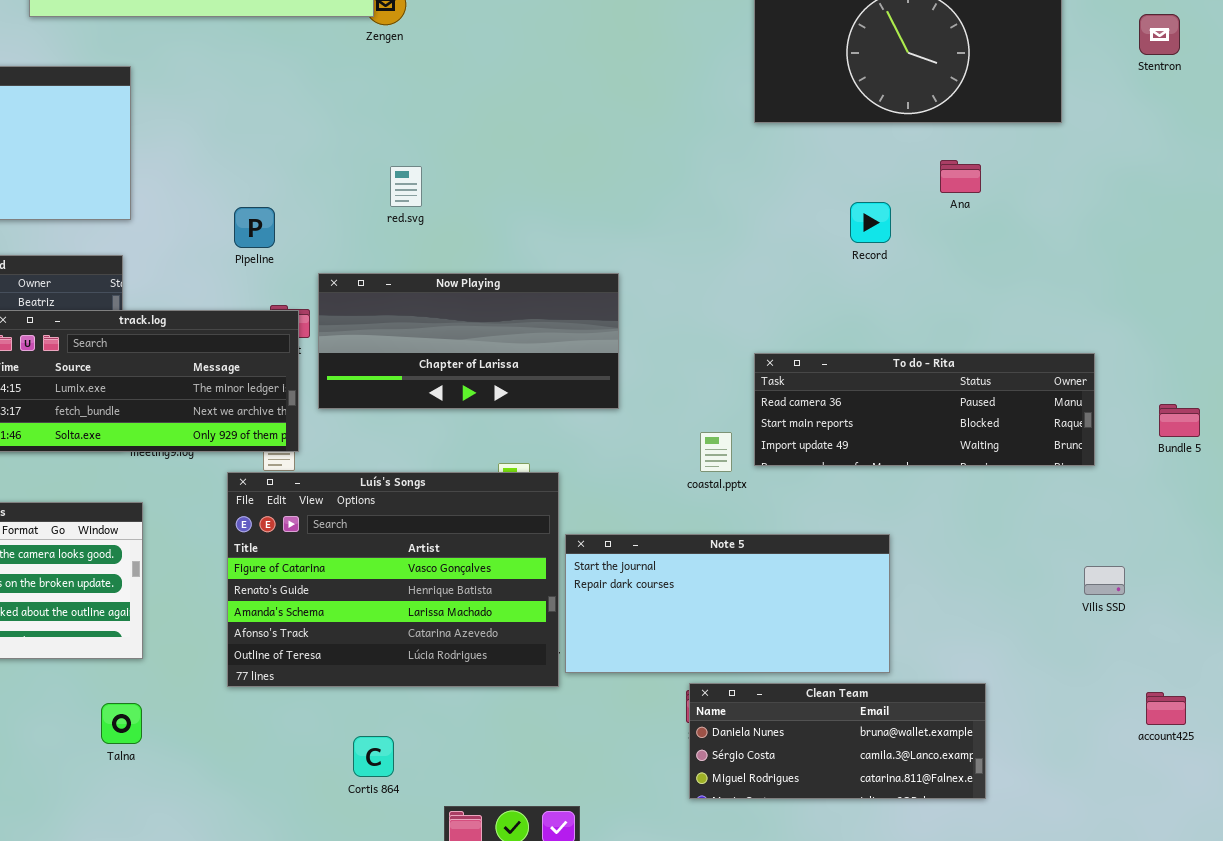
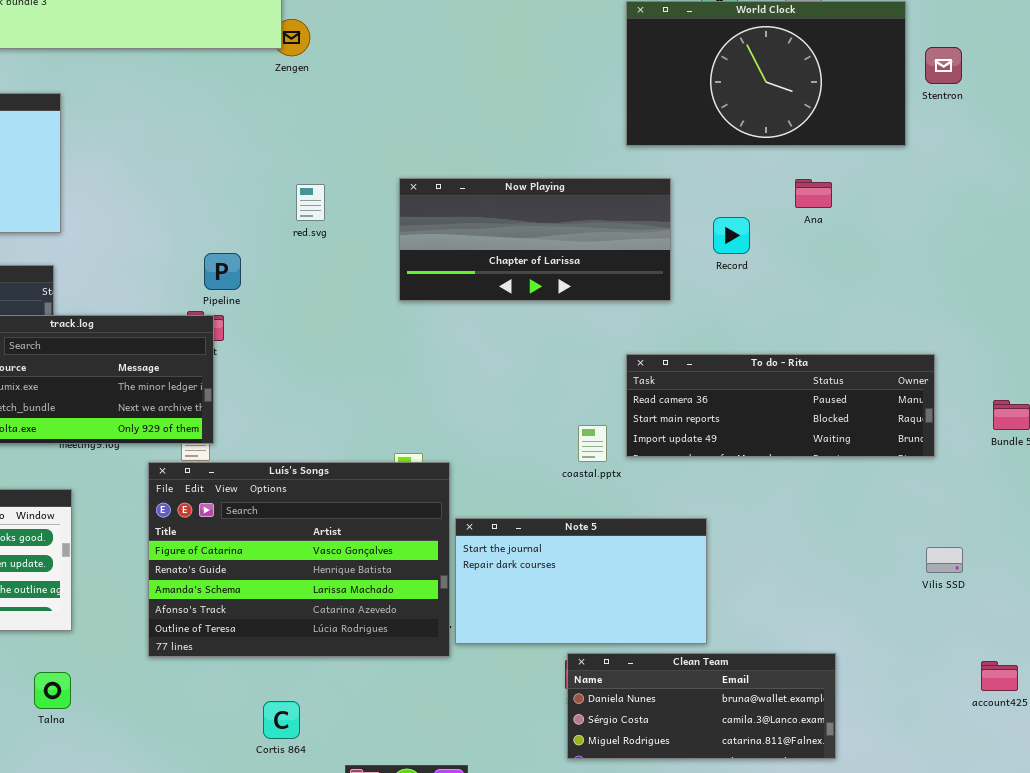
Stentron: [1139,14,1180,55] -> [925,47,962,84], moved
Pipeline: [234,207,275,248] -> [204,253,241,290], moved
Now Playing: [318,273,619,409] -> [399,178,671,301], moved
Note 5: [565,534,890,673] -> [455,518,707,644], resized

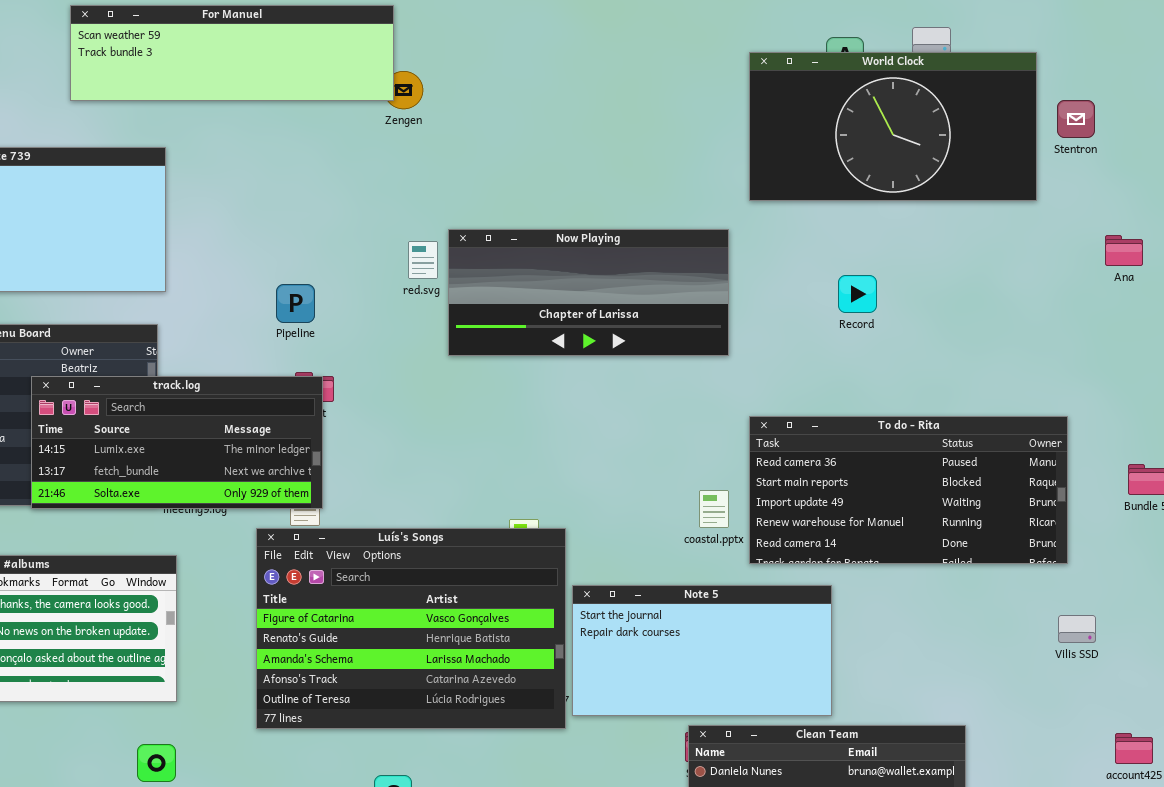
Now Playing: [399,178,671,301] -> [448,229,729,356], moved
Ana: [795,179,832,208] -> [1105,235,1143,266], moved
Pipeline: [204,253,241,290] -> [276,284,315,323], moved
To do - Rita: [626,354,935,457] -> [749,416,1068,564], resized

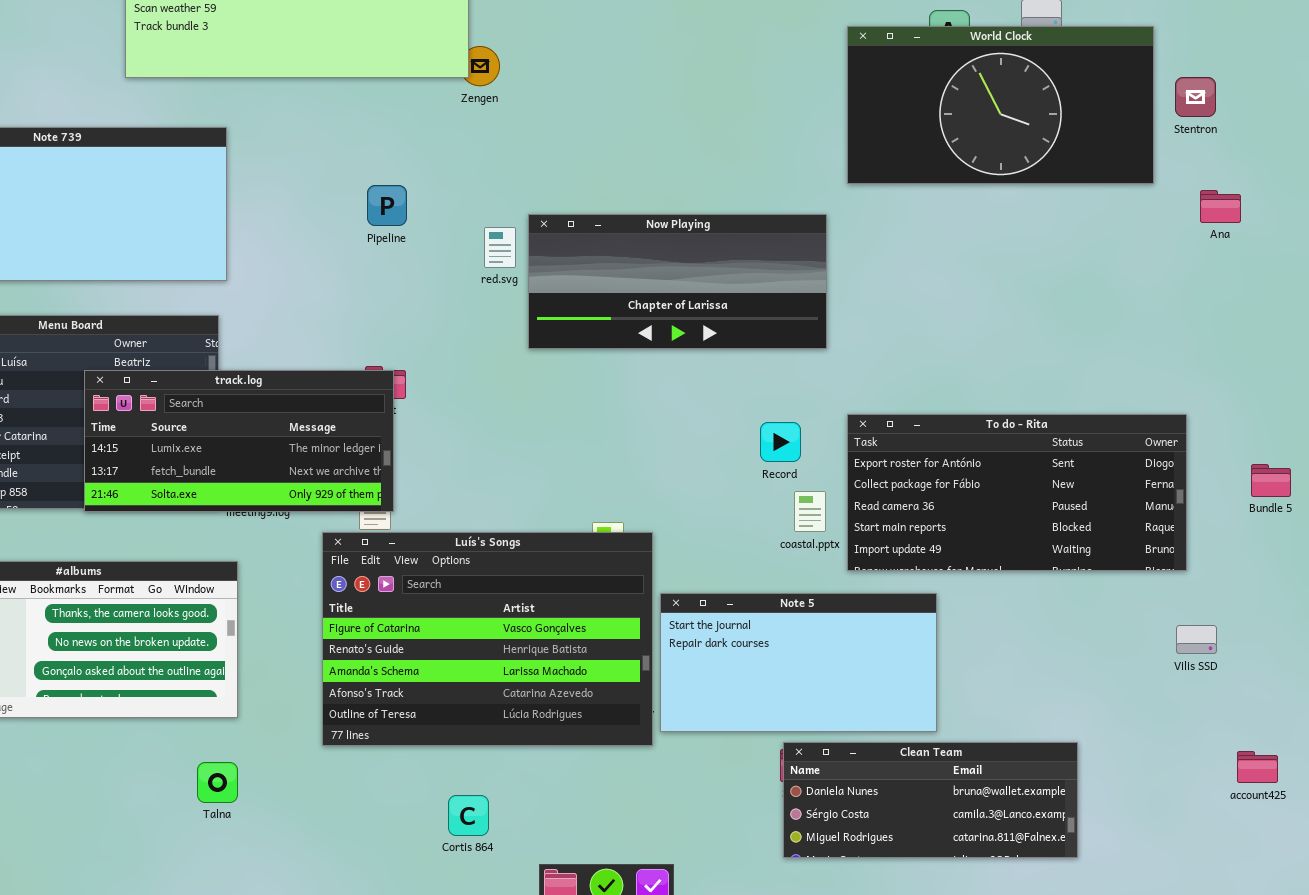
Ana: [1105,235,1143,266] -> [1200,190,1241,223], moved
Record: [838,275,877,313] -> [760,422,801,462], moved
Pipeline: [276,284,315,323] -> [367,185,407,226], moved
To do - Rita: [749,416,1068,564] -> [847,414,1187,571], scrolled up 2 rows

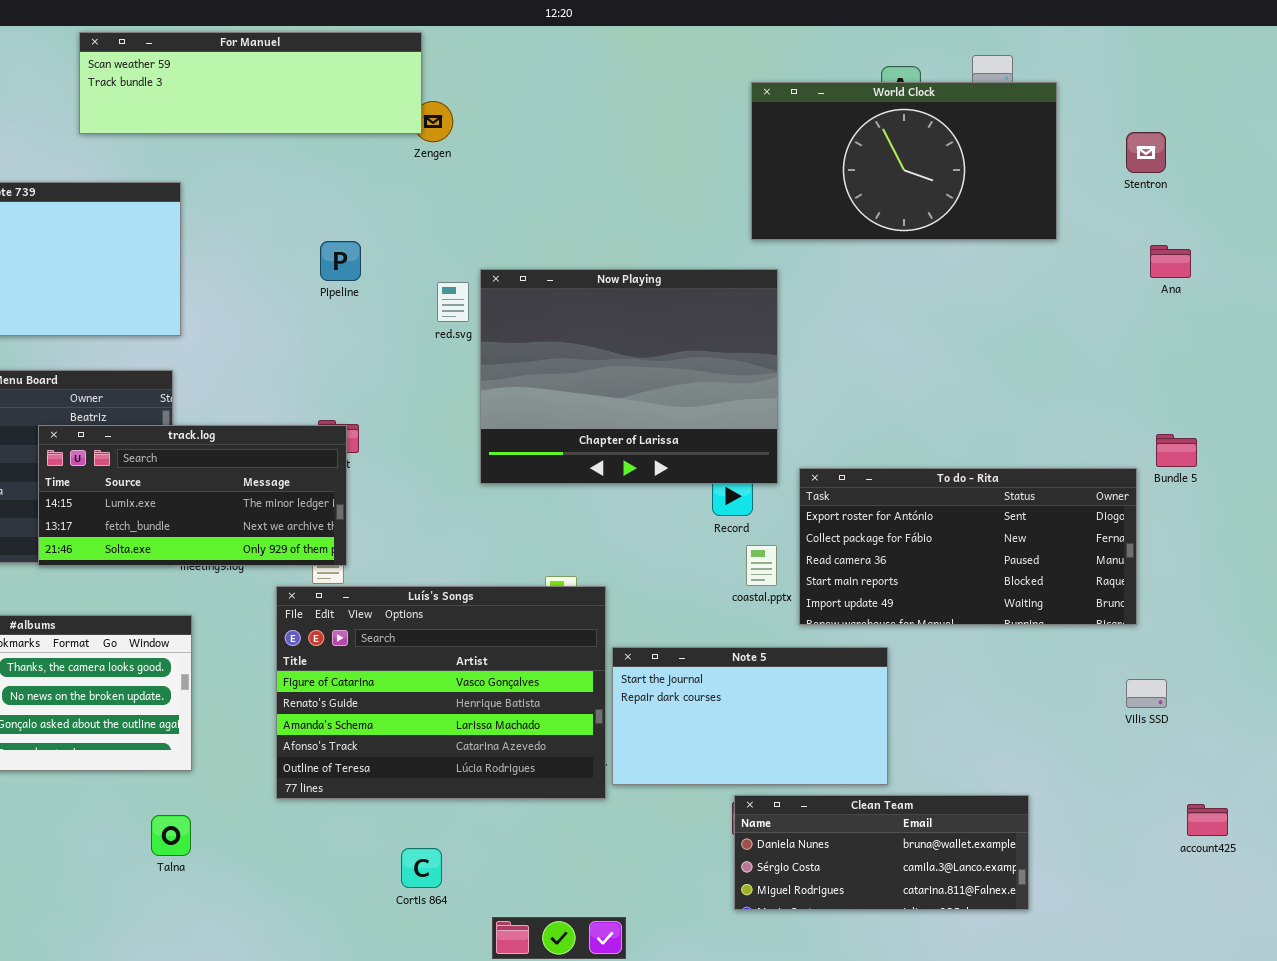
World Clock: [847,26,1154,184] -> [751,82,1057,240], moved
Now Playing: [528,214,827,349] -> [480,269,778,484], resized
Bundle 5: [1251,464,1291,497] -> [1156,434,1197,467], moved

